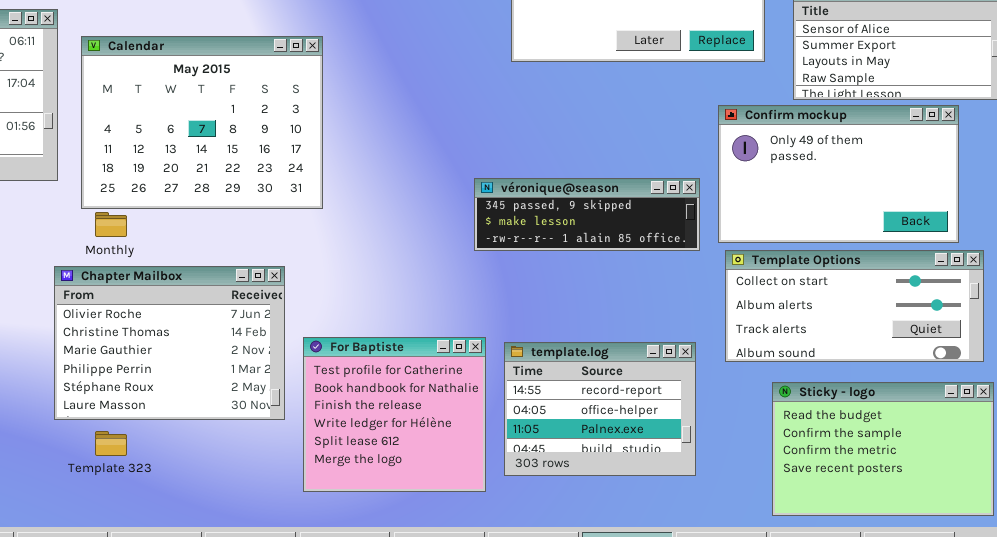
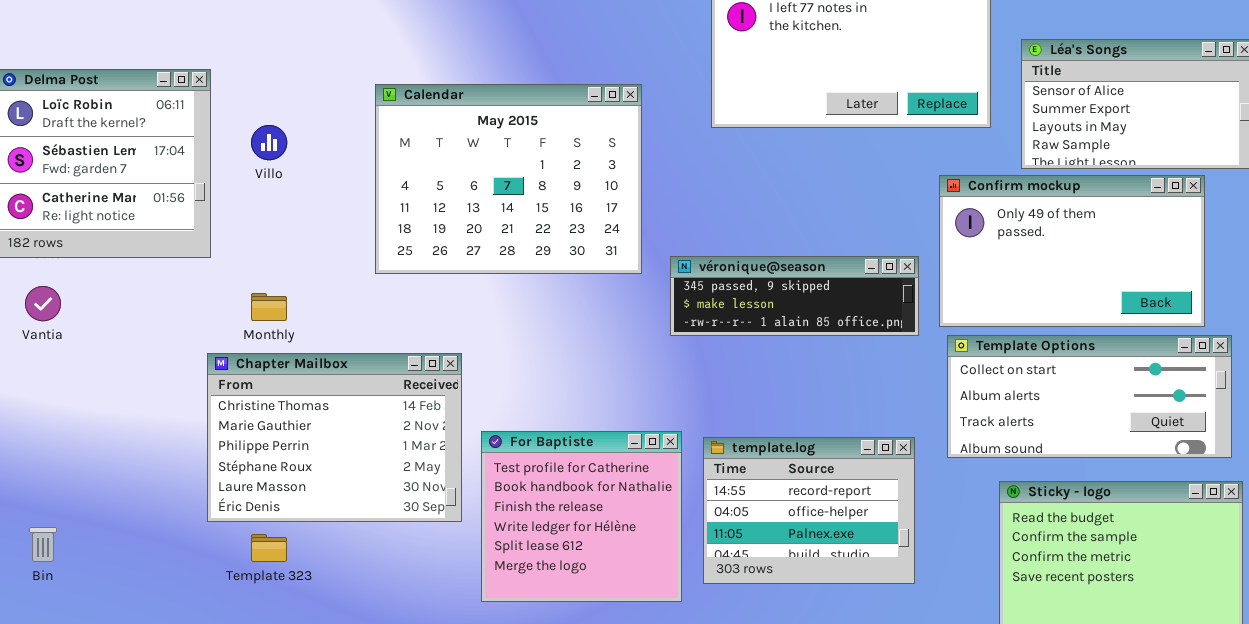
Calendar: [81,36,323,209] -> [375,84,642,274], moved
Chapter Mailbox: [54,266,285,420] -> [207,353,462,522], scrolled down 1 row

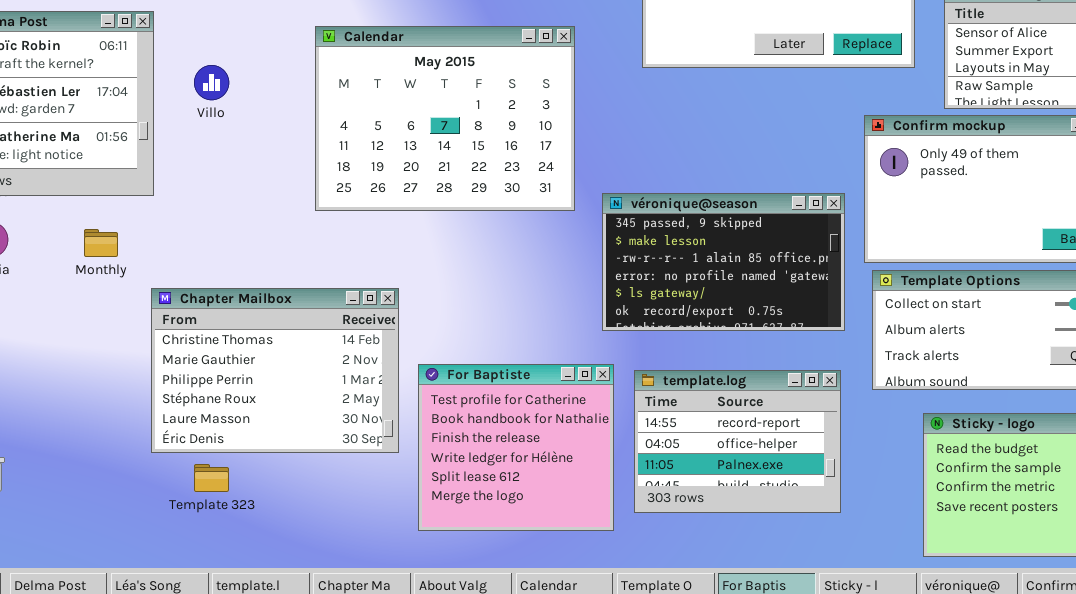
véronique@season: [670,256,919,336] -> [602,193,845,331], resized
Monthly: [251,293,287,321] -> [84,229,118,257], moved

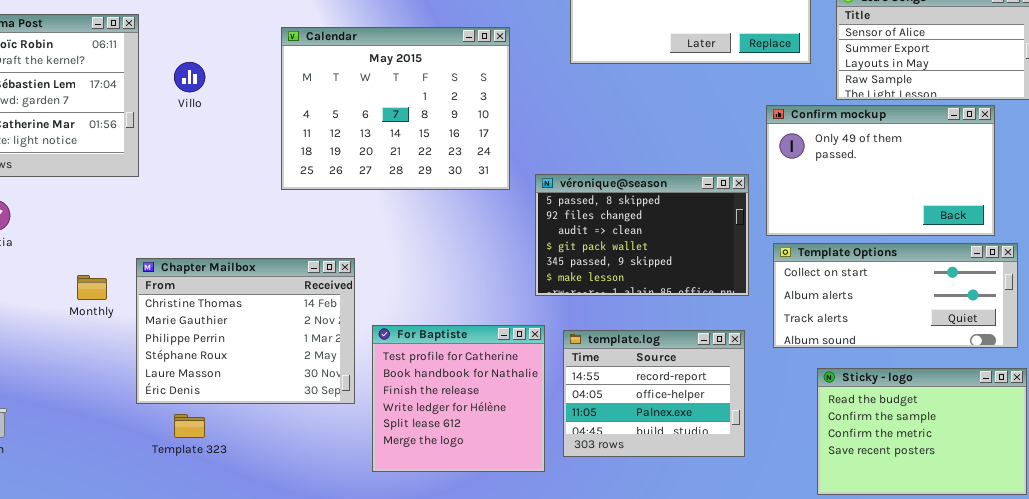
véronique@season: [602,193,845,331] -> [535,174,749,296], scrolled up 4 rows
Monthly: [84,229,118,257] -> [77,275,107,300], moved

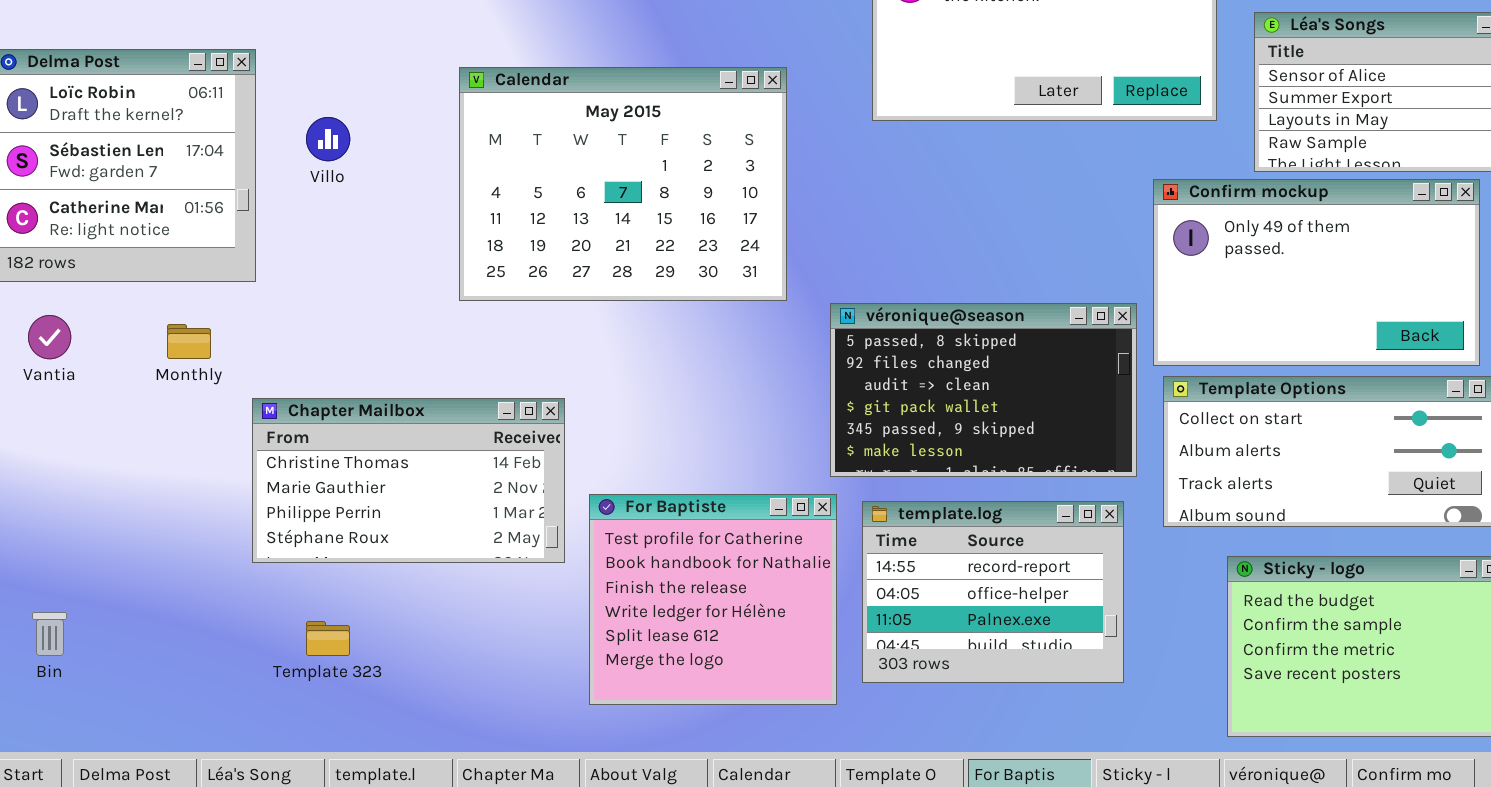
véronique@season: [535,174,749,296] -> [830,303,1137,477], moved
Chapter Mailbox: [136,258,355,404] -> [252,398,565,563], resized
Monthly: [77,275,107,300] -> [167,324,211,359], moved

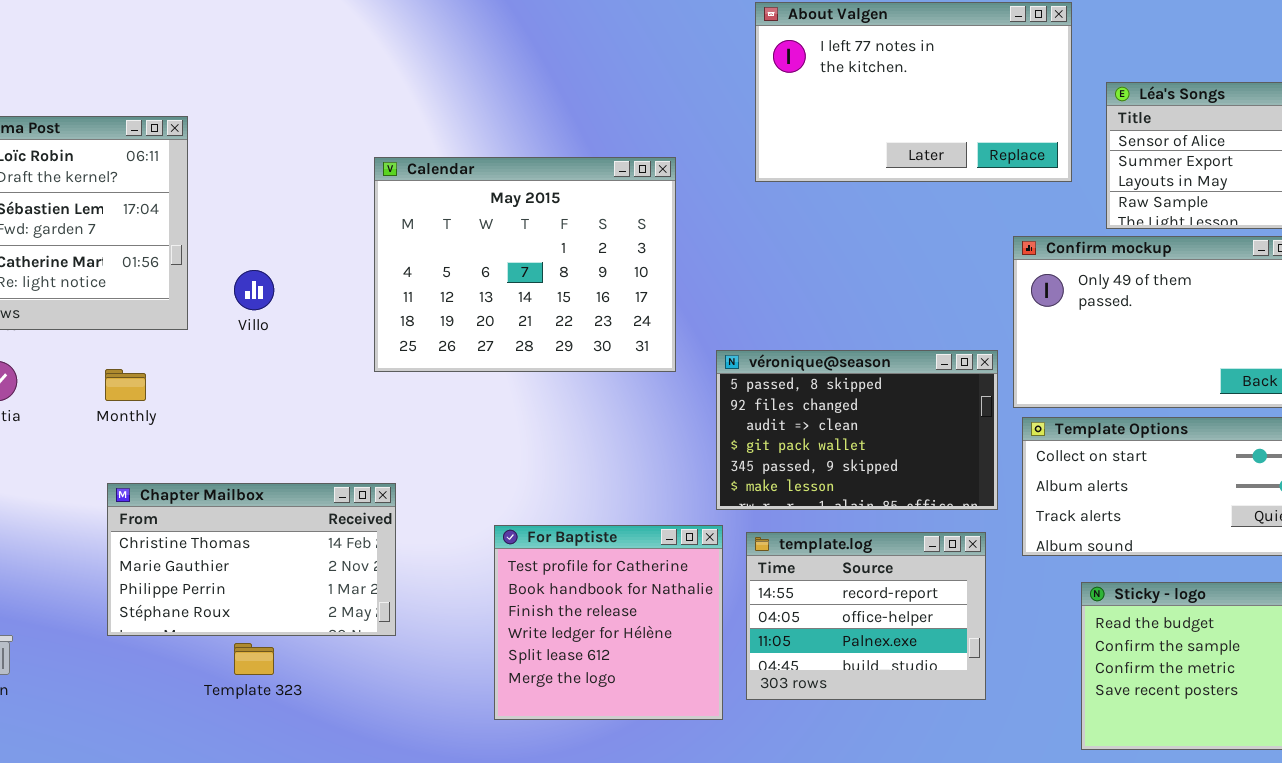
Calendar: [459,67,787,301] -> [374,157,676,372], moved
Villo: [306,117,350,161] -> [234,270,274,310], moved
Chapter Mailbox: [252,398,565,563] -> [107,483,396,636], moved

